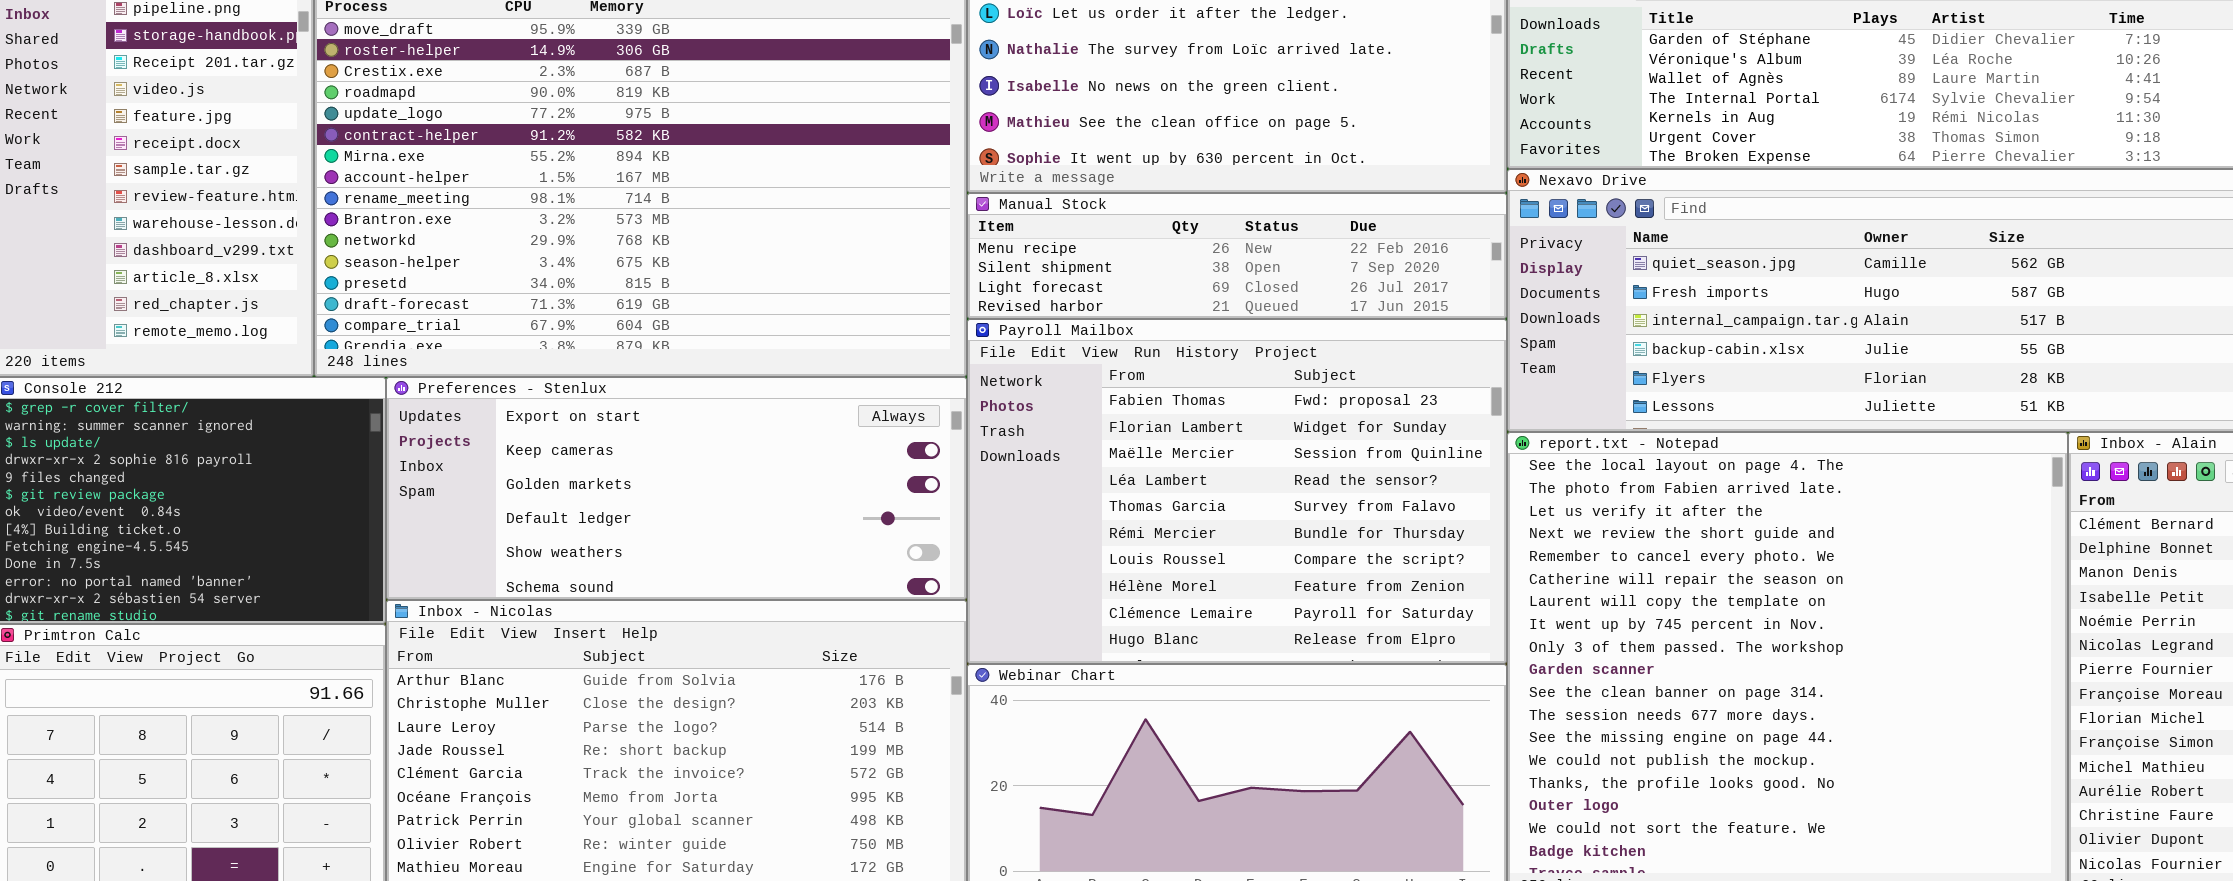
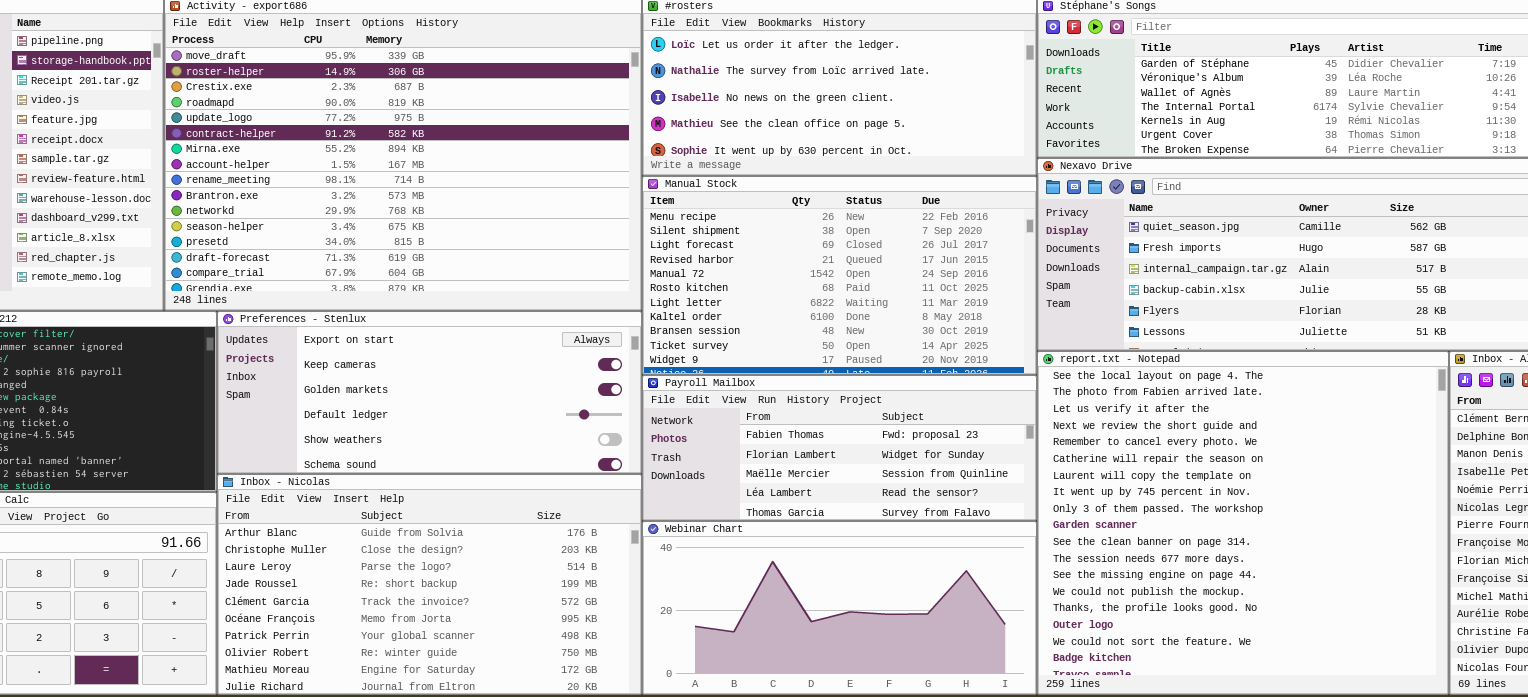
Manual Stock: [967,193,1507,319] -> [642,176,1037,375], resized
Payroll Mailbox: [967,319,1507,664] -> [642,375,1037,521], resized

